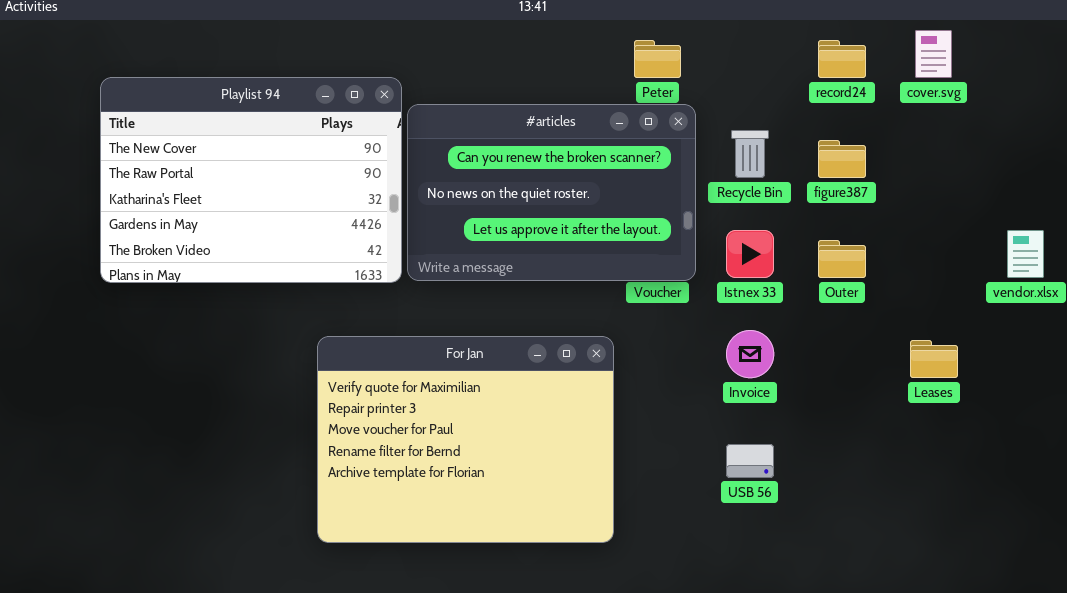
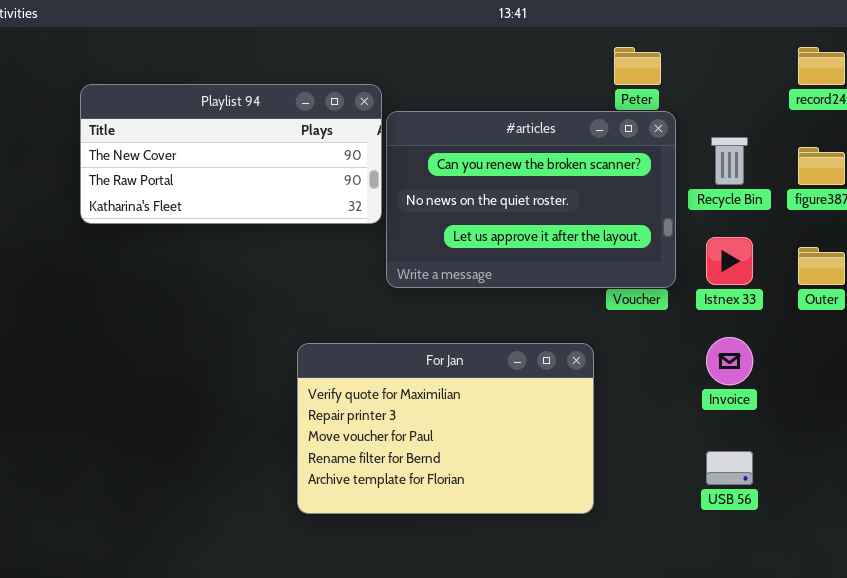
Playlist 94: [100,77,402,283] -> [80,84,382,224], resized
For Jan: [317,336,614,543] -> [297,343,594,514], resized

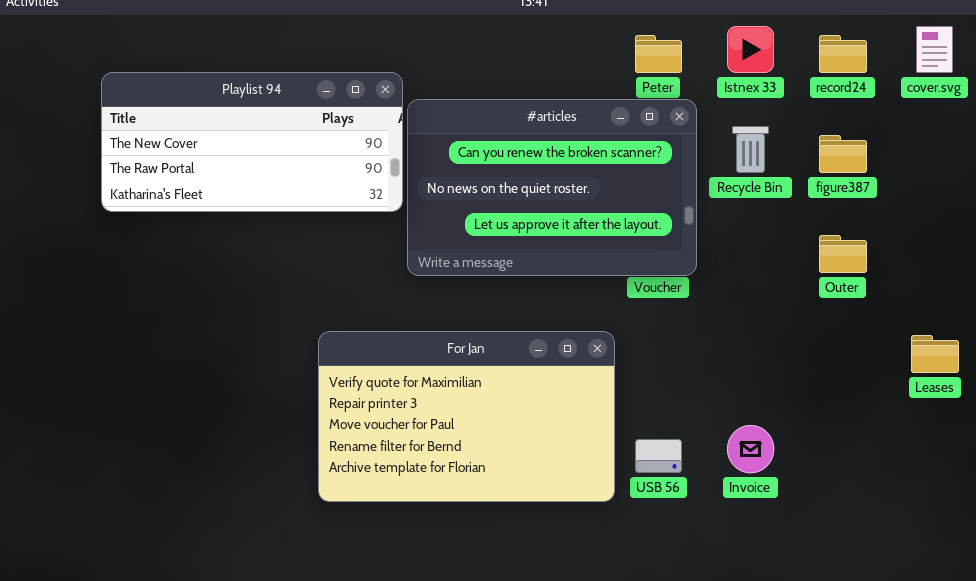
Istnex 33: [706,237,753,285] -> [727,26,774,73], moved
Invoice: [706,337,753,385] -> [727,425,774,473], moved
USB 56: [706,451,753,485] -> [635,439,682,473], moved

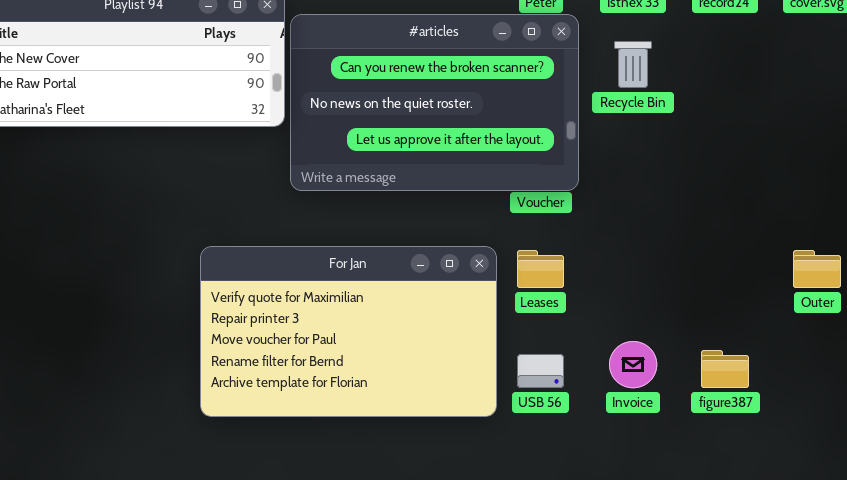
figure387: [819,135,867,173] -> [701,350,749,388], moved
Outer: [819,235,867,273] -> [793,250,841,288], moved
Leases: [911,335,959,373] -> [517,250,564,288], moved

